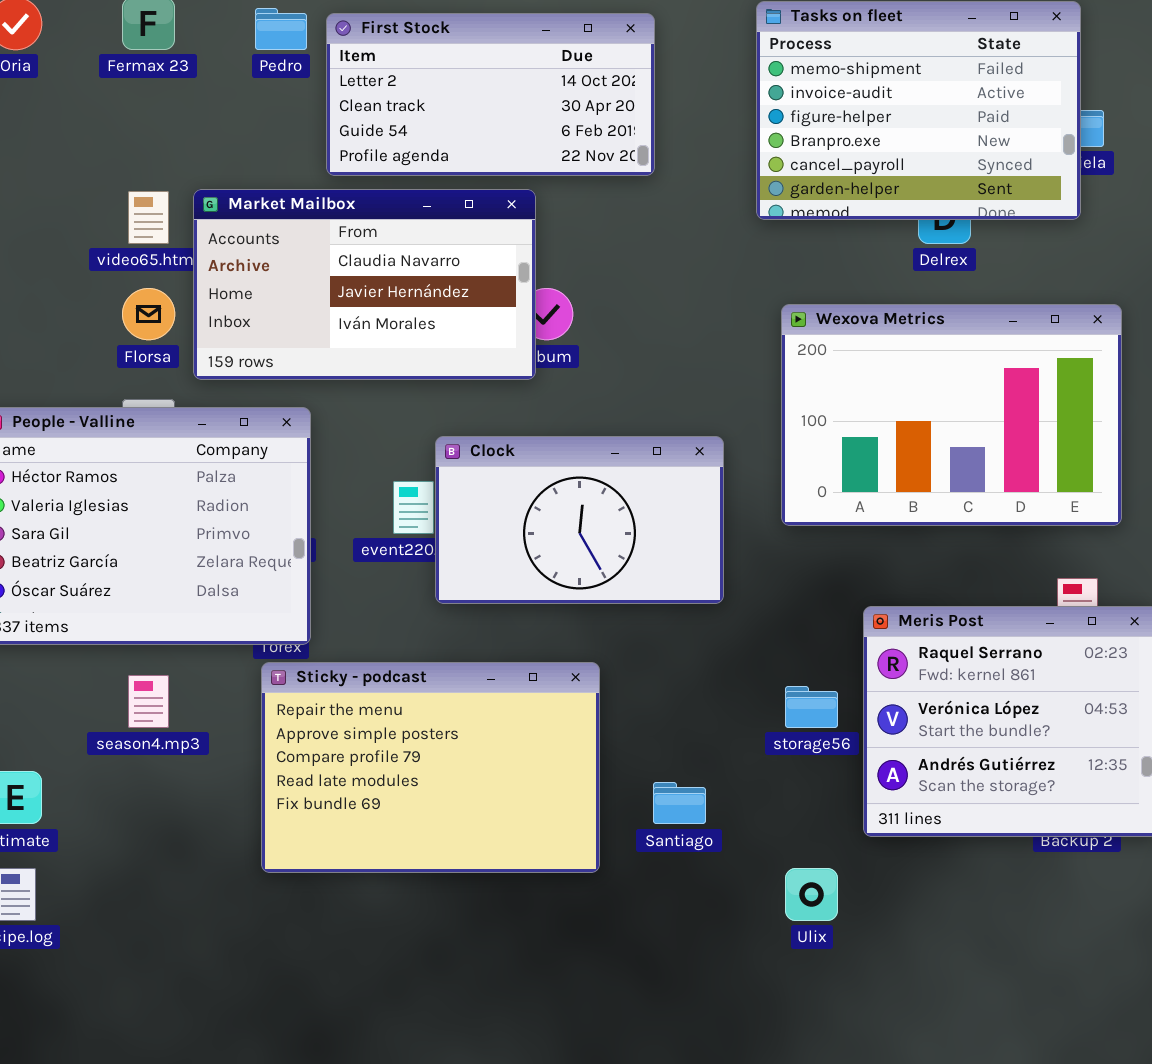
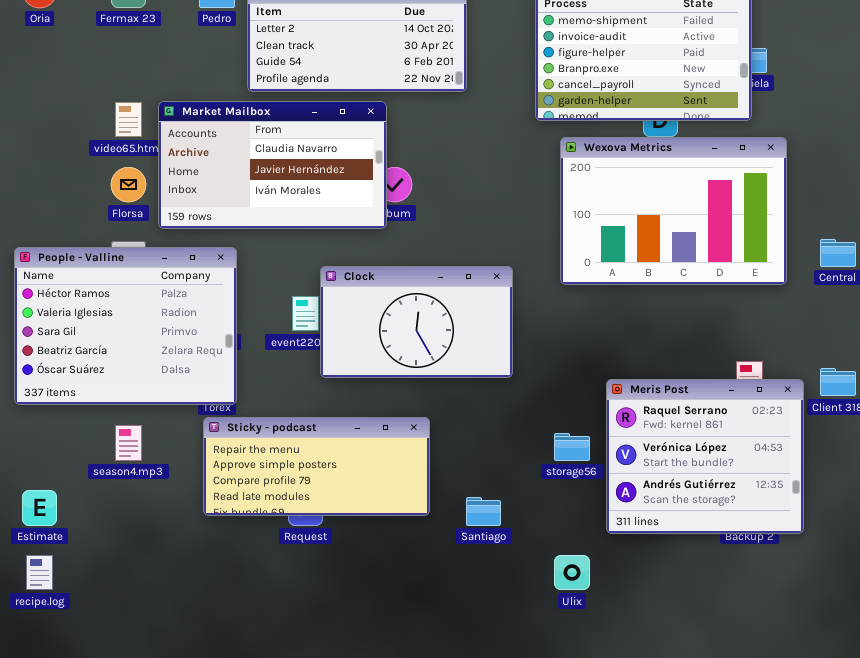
Wexova Metrics: [781,304,1122,526] -> [560,137,787,285], moved
Sticky - podcast: [261,662,600,873] -> [203,417,430,516], resized

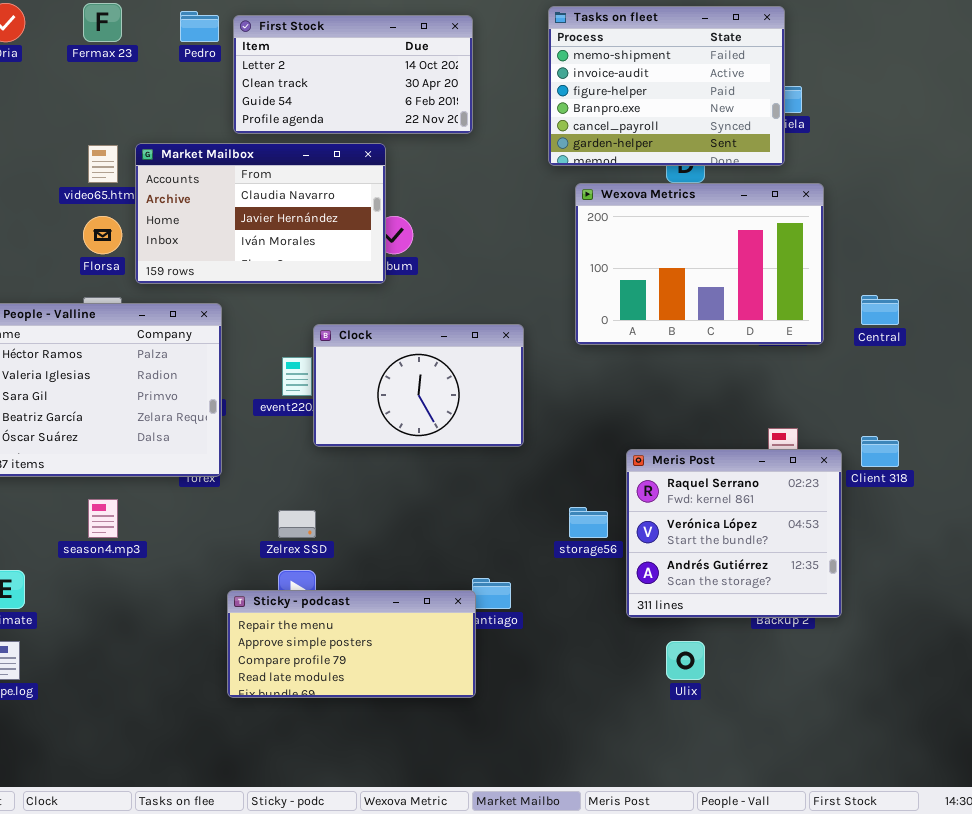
Sticky - podcast: [203,417,430,516] -> [227,590,476,698], moved
Ulix: [554,555,590,590] -> [666,641,705,680], moved

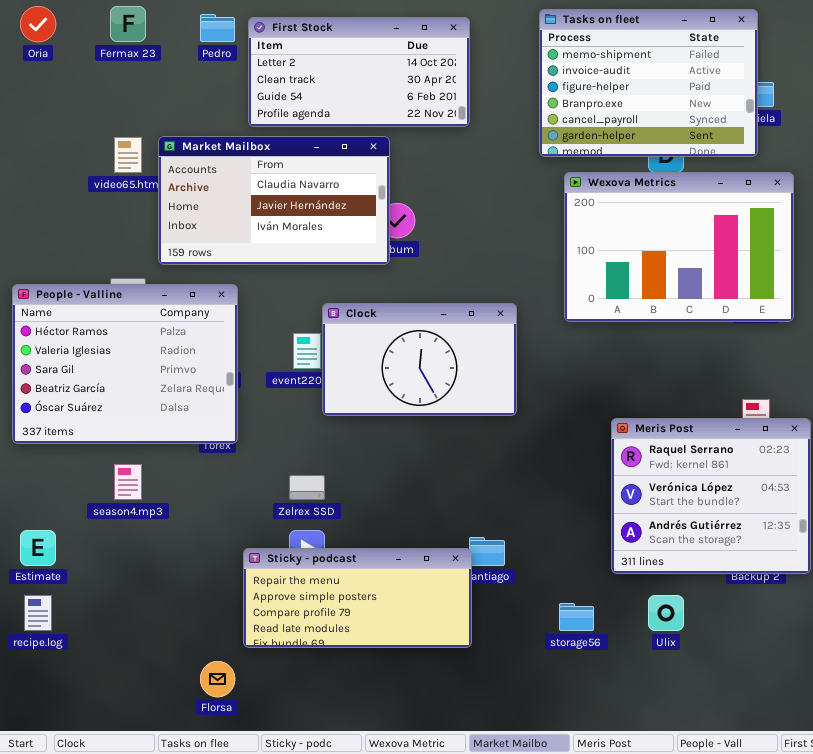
Florsa: [83,216,122,254] -> [200,661,235,697], moved
storage56: [569,507,608,538] -> [559,603,594,631], moved

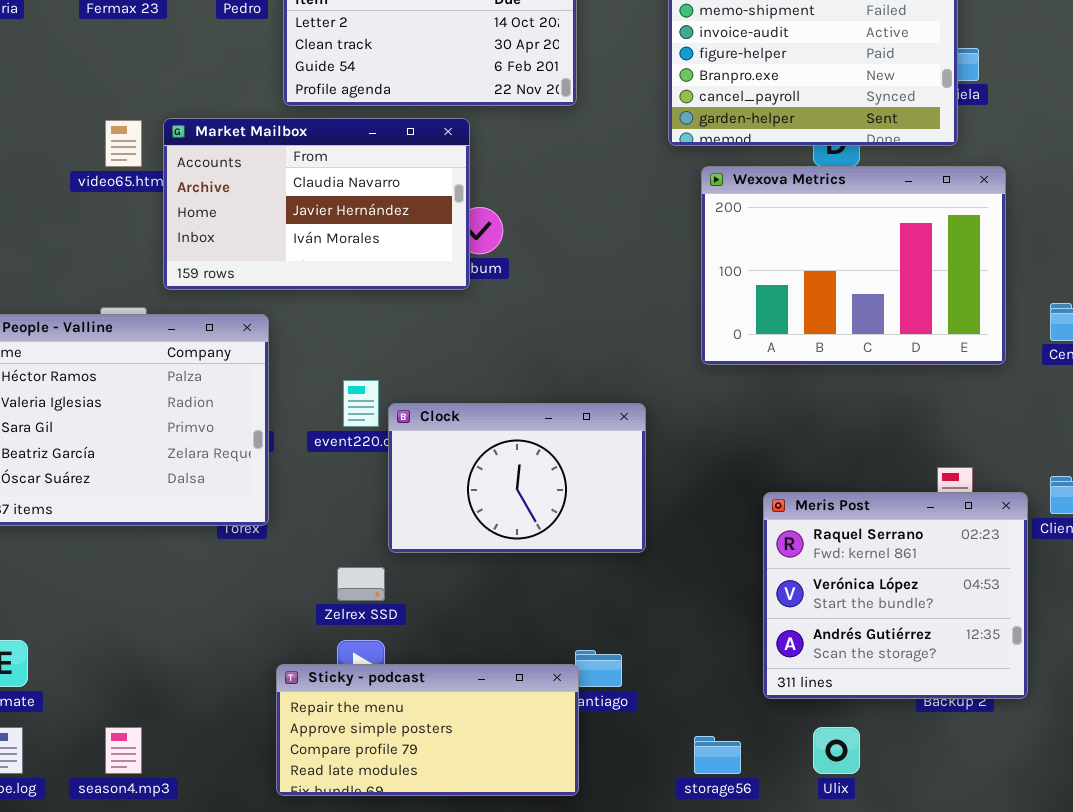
Clock: [322,303,517,416] -> [388,403,646,553], moved
season4.mp3: [114,464,142,500] -> [105,727,142,774], moved

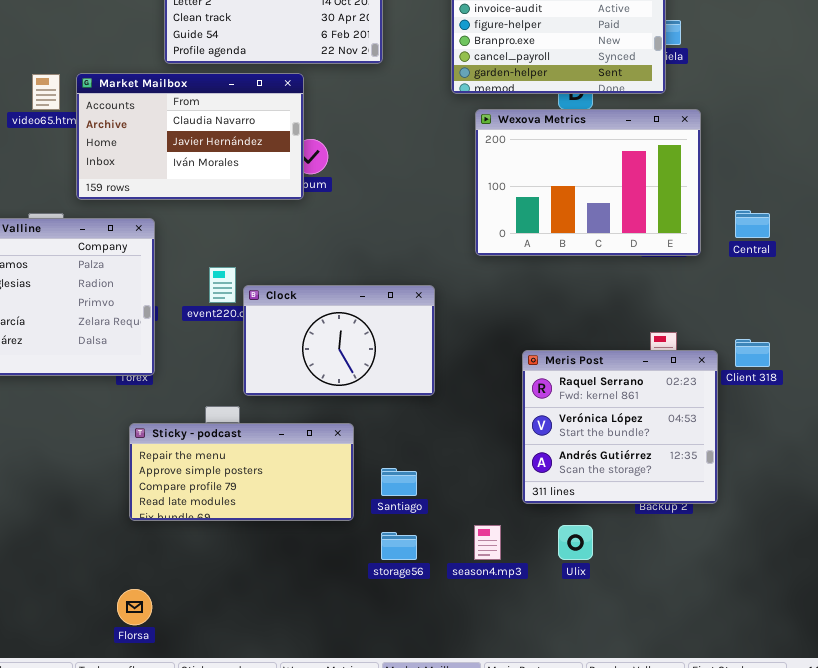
Sticky - podcast: [276,664,579,796] -> [129,423,354,521], moved
season4.mp3: [105,727,142,774] -> [474,525,501,560], moved
storage56: [694,736,741,774] -> [381,532,417,560], moved

